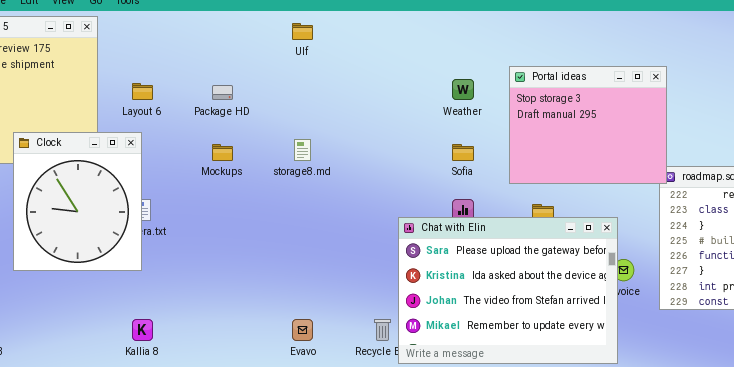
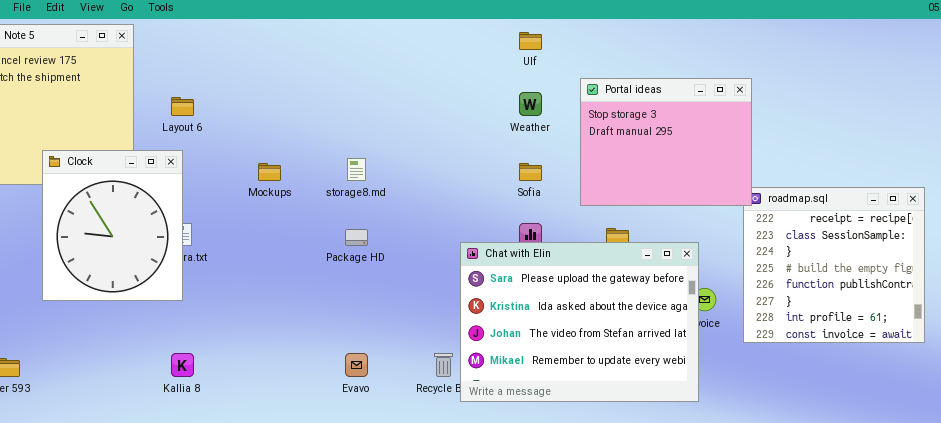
Ulf: [292,23,313,40] -> [519,32,542,50], moved
Package HD: [212,85,233,100] -> [345,229,368,246], moved

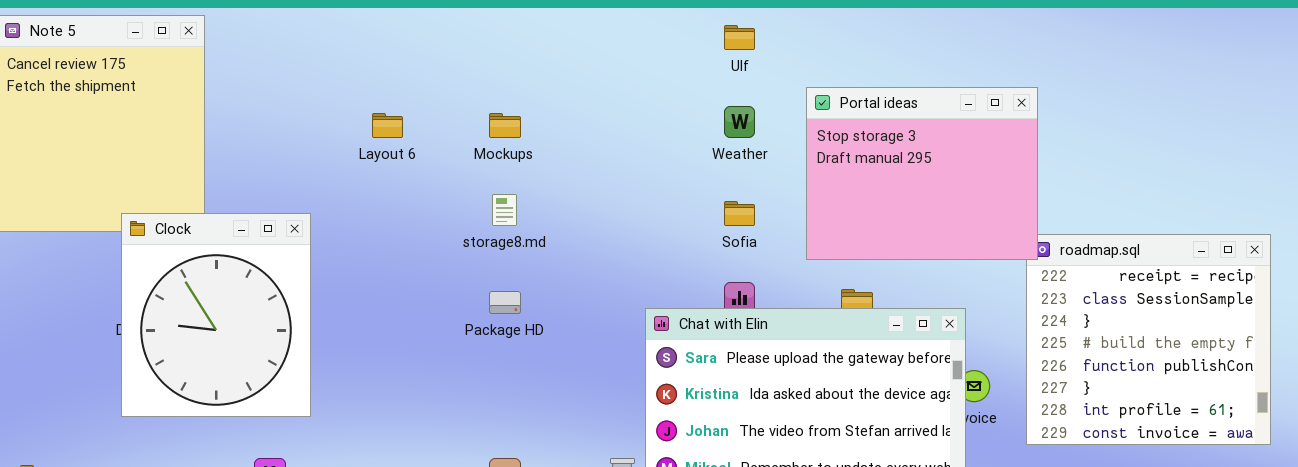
Layout 6: [171,97,194,116] -> [372,113,403,138], moved
Clock: [42,150,183,301] -> [121,213,311,417], moved
Mockups: [258,163,281,181] -> [489,113,521,138], moved

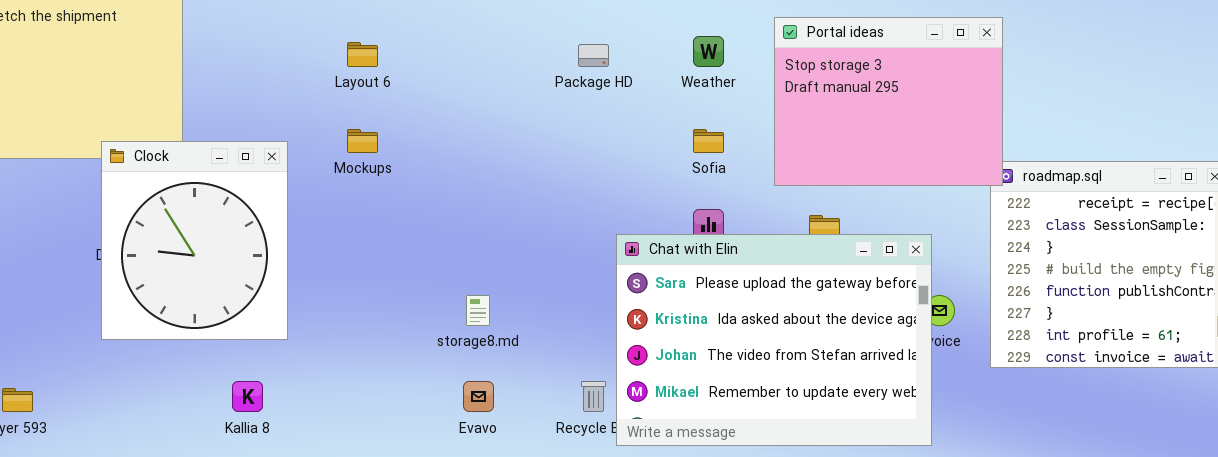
Mockups: [489,113,521,138] -> [347,129,378,153], moved
storage8.md: [492,194,517,226] -> [466,295,490,326], moved
Package HD: [489,291,521,314] -> [578,44,609,67], moved

